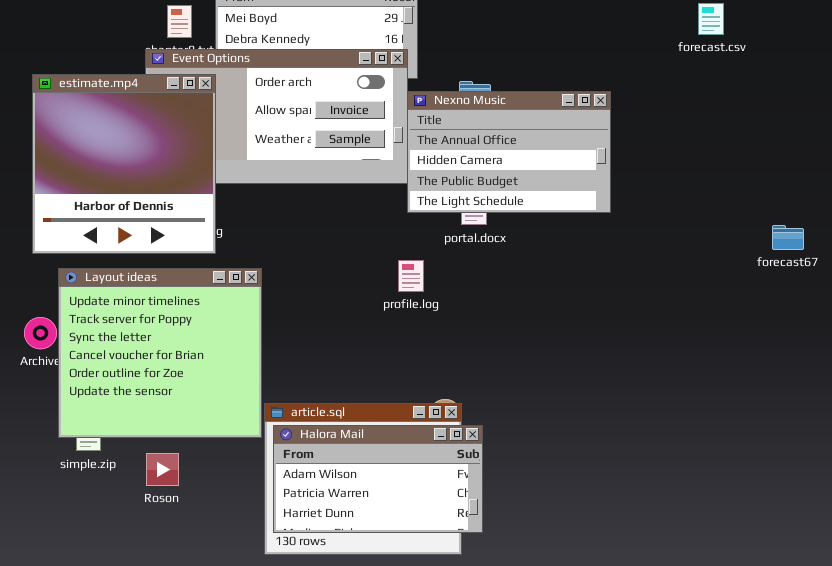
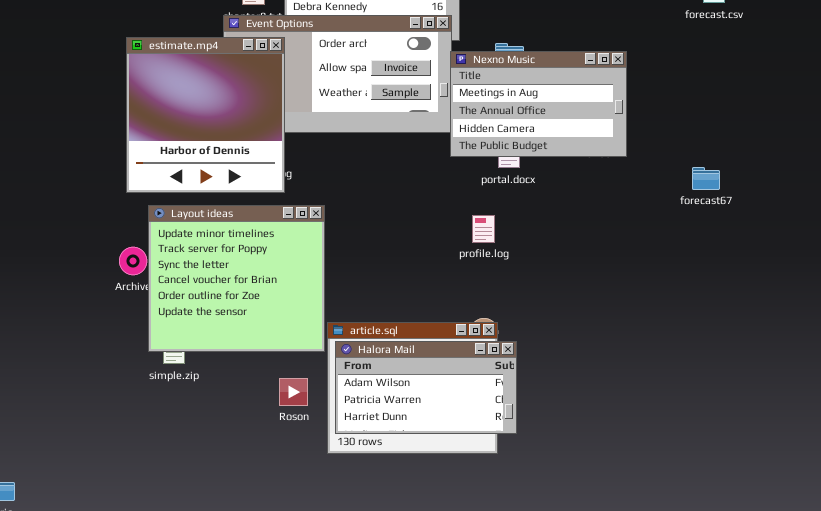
Nexno Music: [407,91,611,213] -> [450,51,627,157], scrolled up 1 row
forecast67: [772,225,804,250] -> [692,167,720,190], moved
profile.log: [398,260,424,292] -> [472,215,495,243], moved
Roson: [146,453,179,486] -> [279,378,308,406], moved

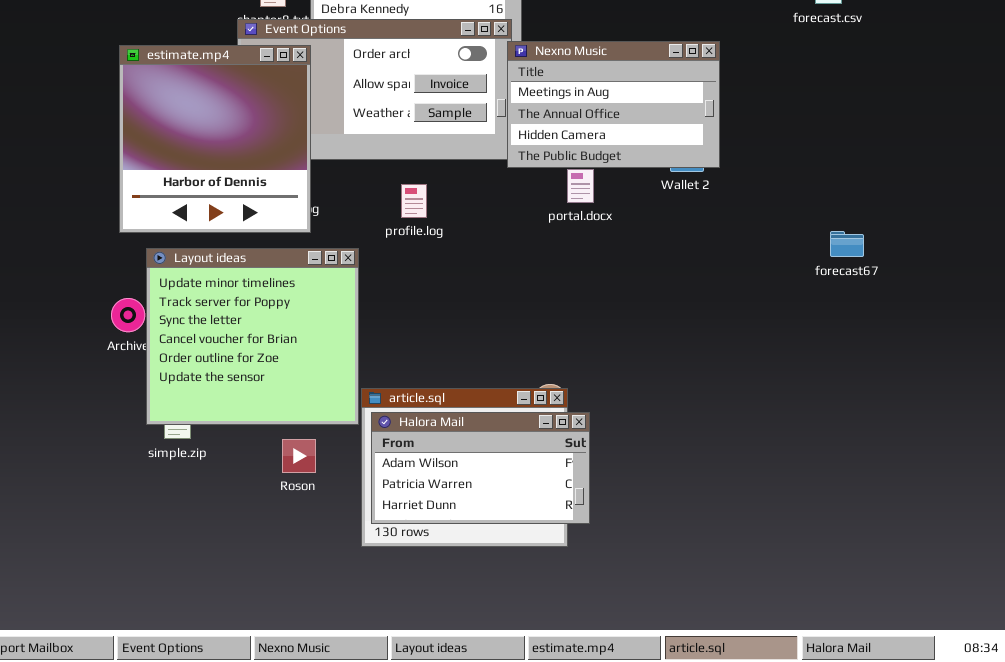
Nexno Music: [450,51,627,157] -> [507,41,720,168], moved
forecast67: [692,167,720,190] -> [830,231,864,257], moved
profile.log: [472,215,495,243] -> [401,184,427,218], moved
Roson: [279,378,308,406] -> [282,439,316,473], moved

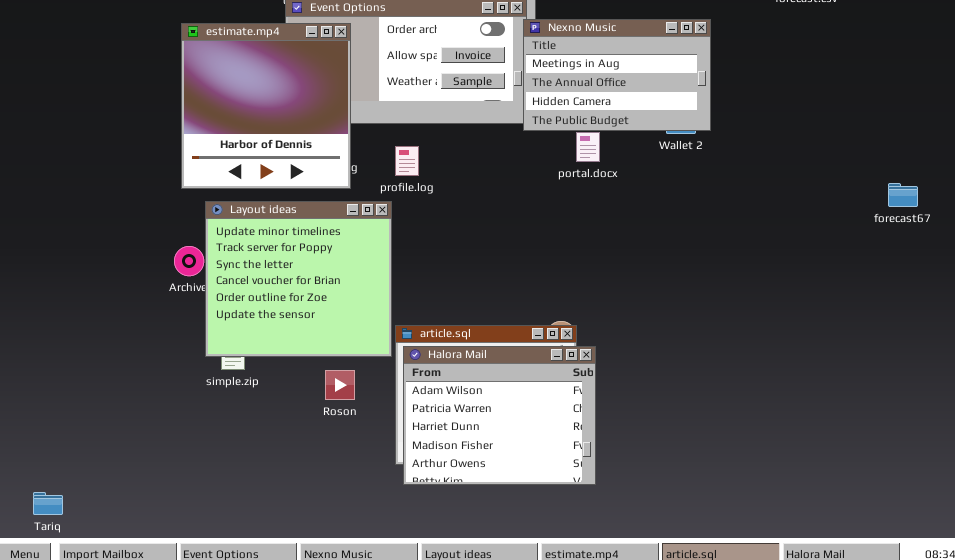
profile.log: [401,184,427,218] -> [395,146,419,176], moved
forecast67: [830,231,864,257] -> [888,183,918,207], moved
Halora Mail: [371,412,590,524] -> [403,346,596,485], resized

